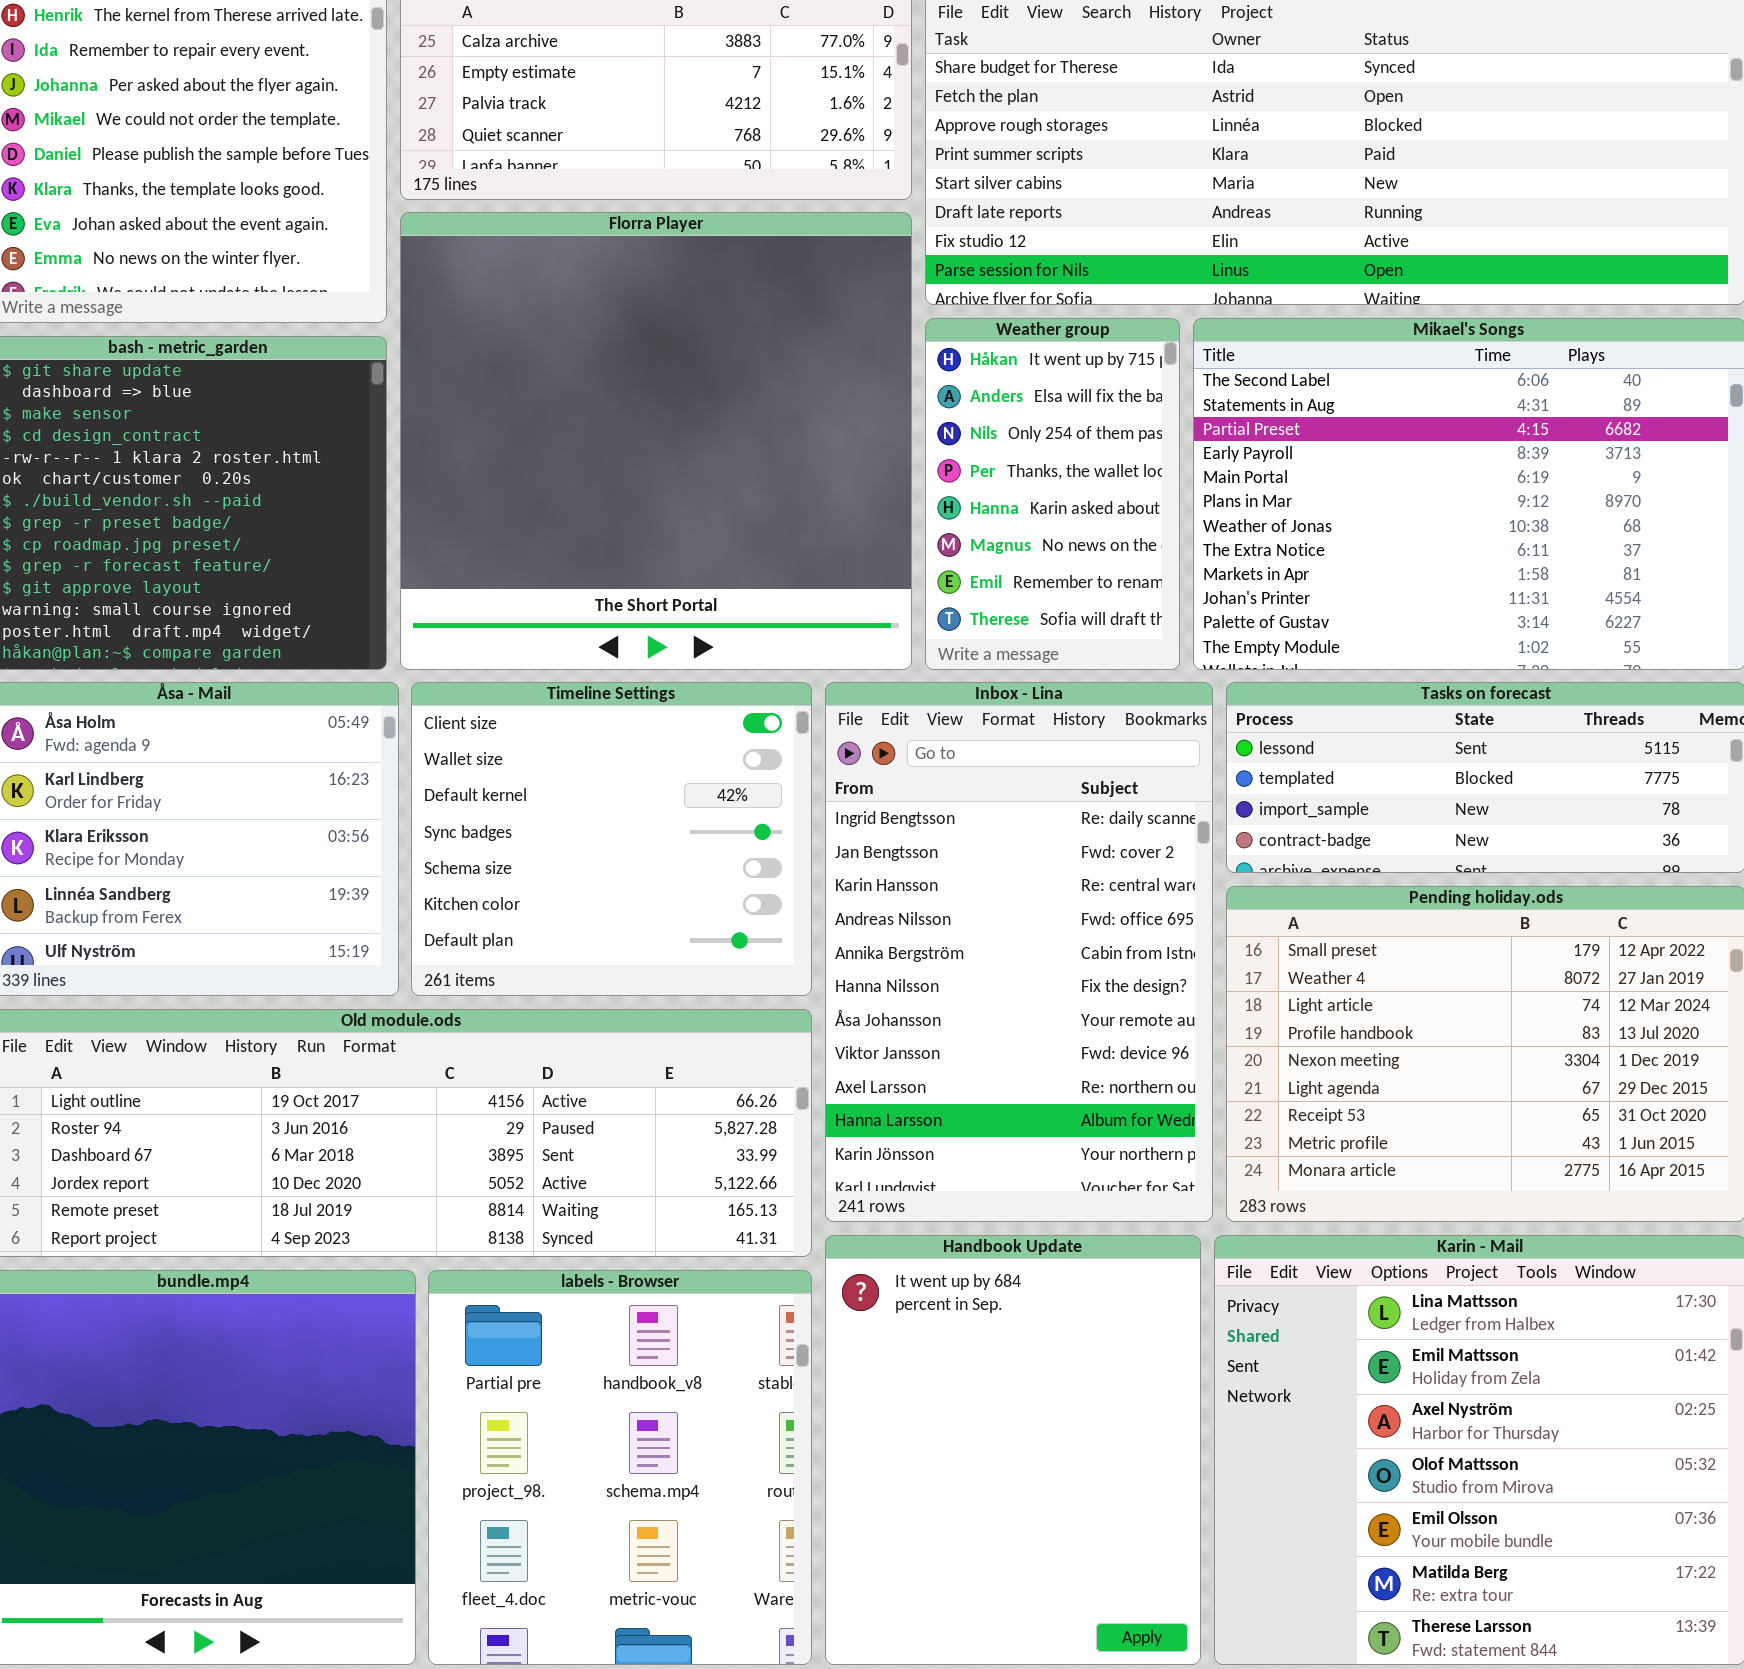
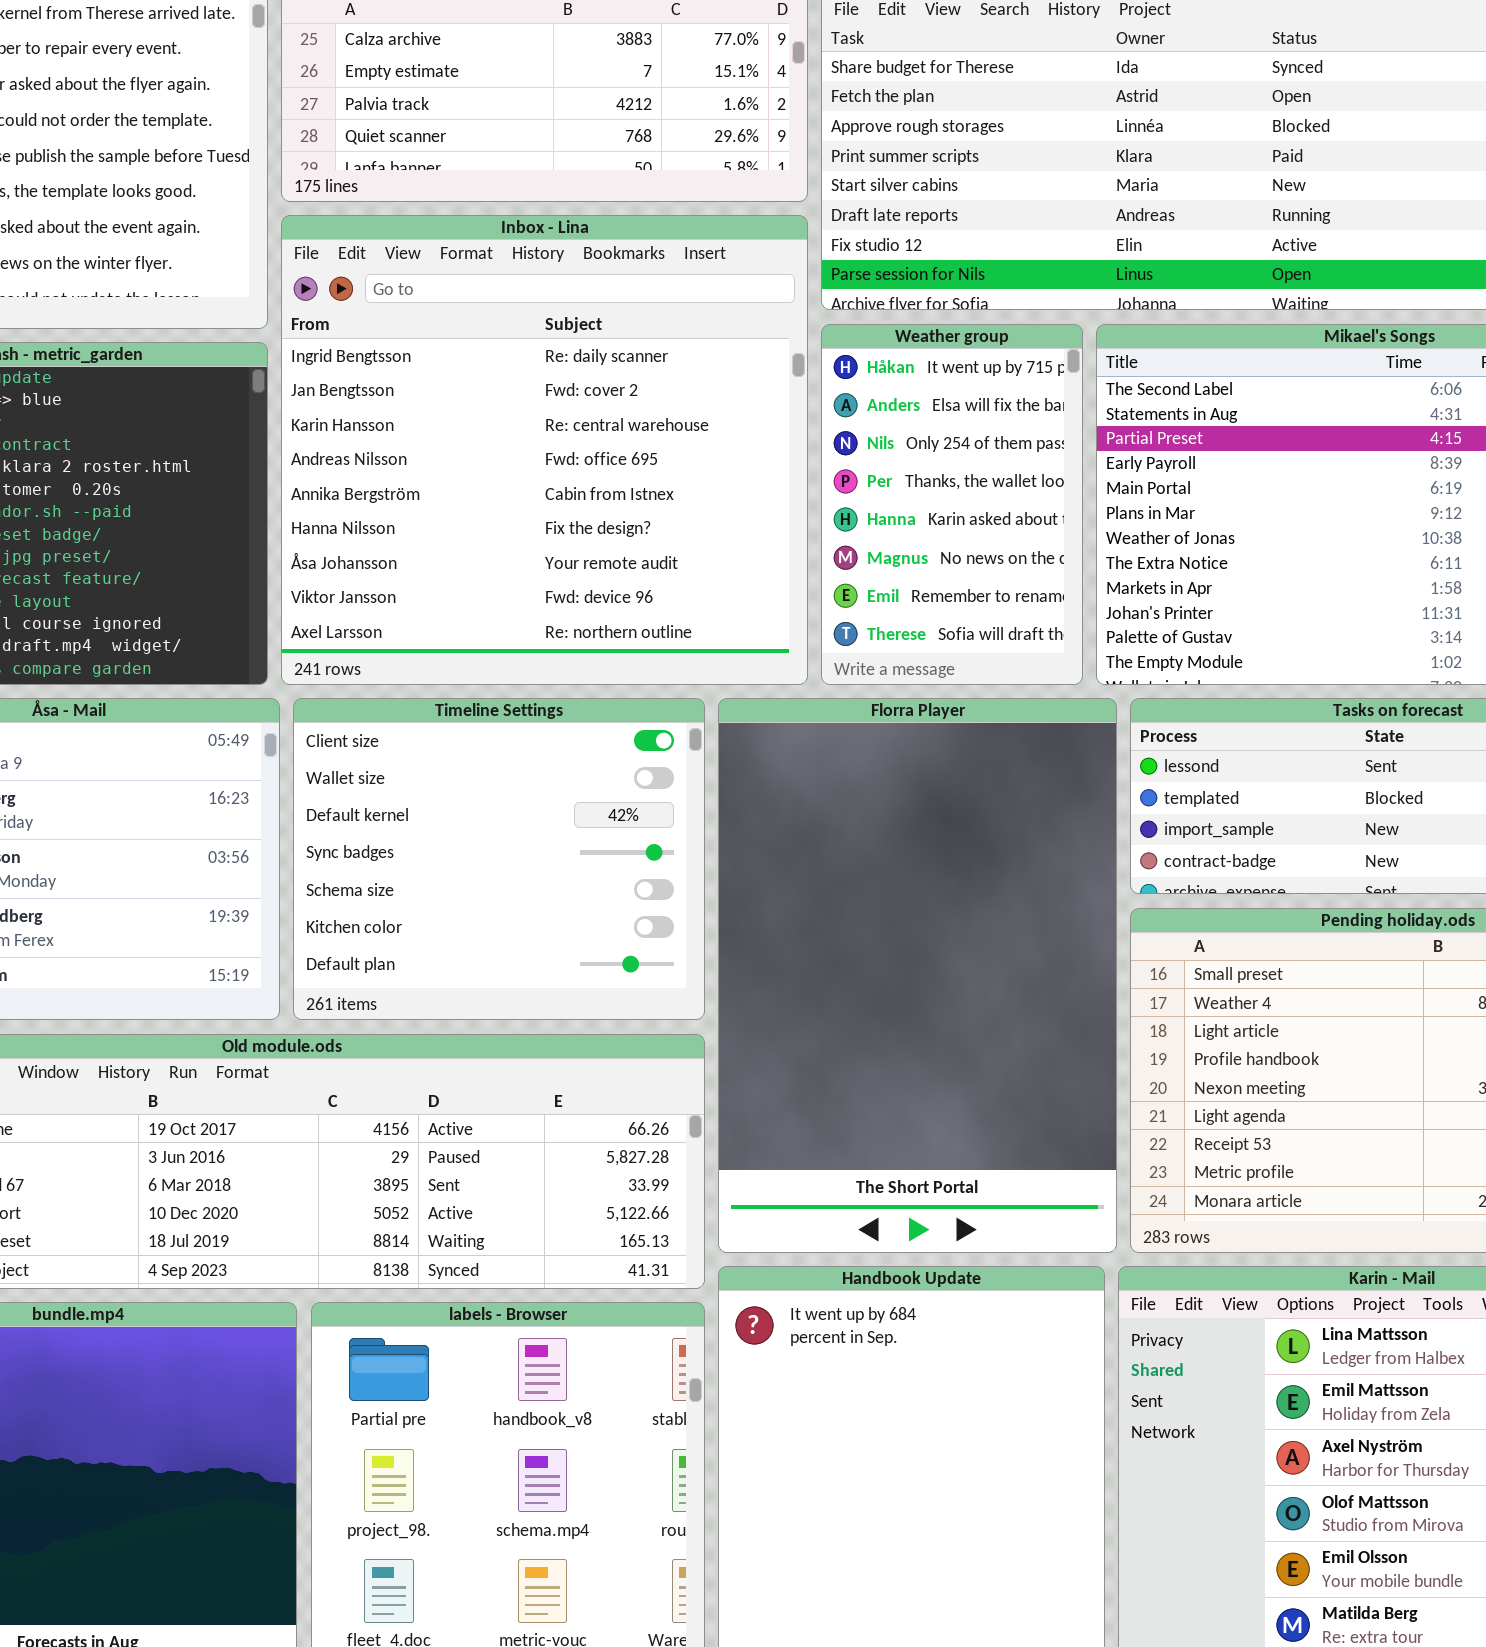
Florra Player: [400,212,912,670] -> [718,698,1117,1253], moved, resized
Inbox - Lina: [825,682,1213,1222] -> [281,215,808,685], moved, resized

